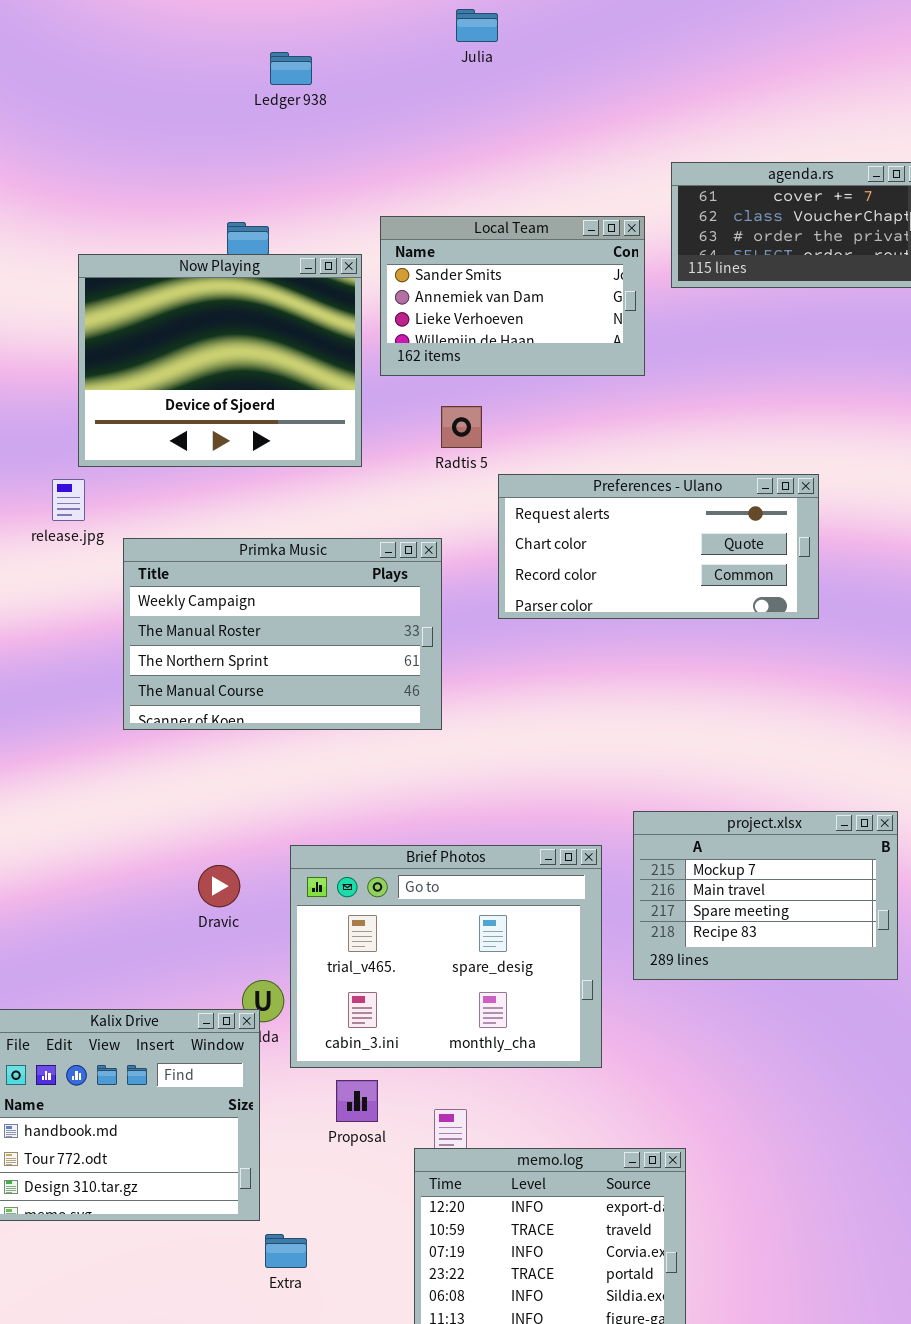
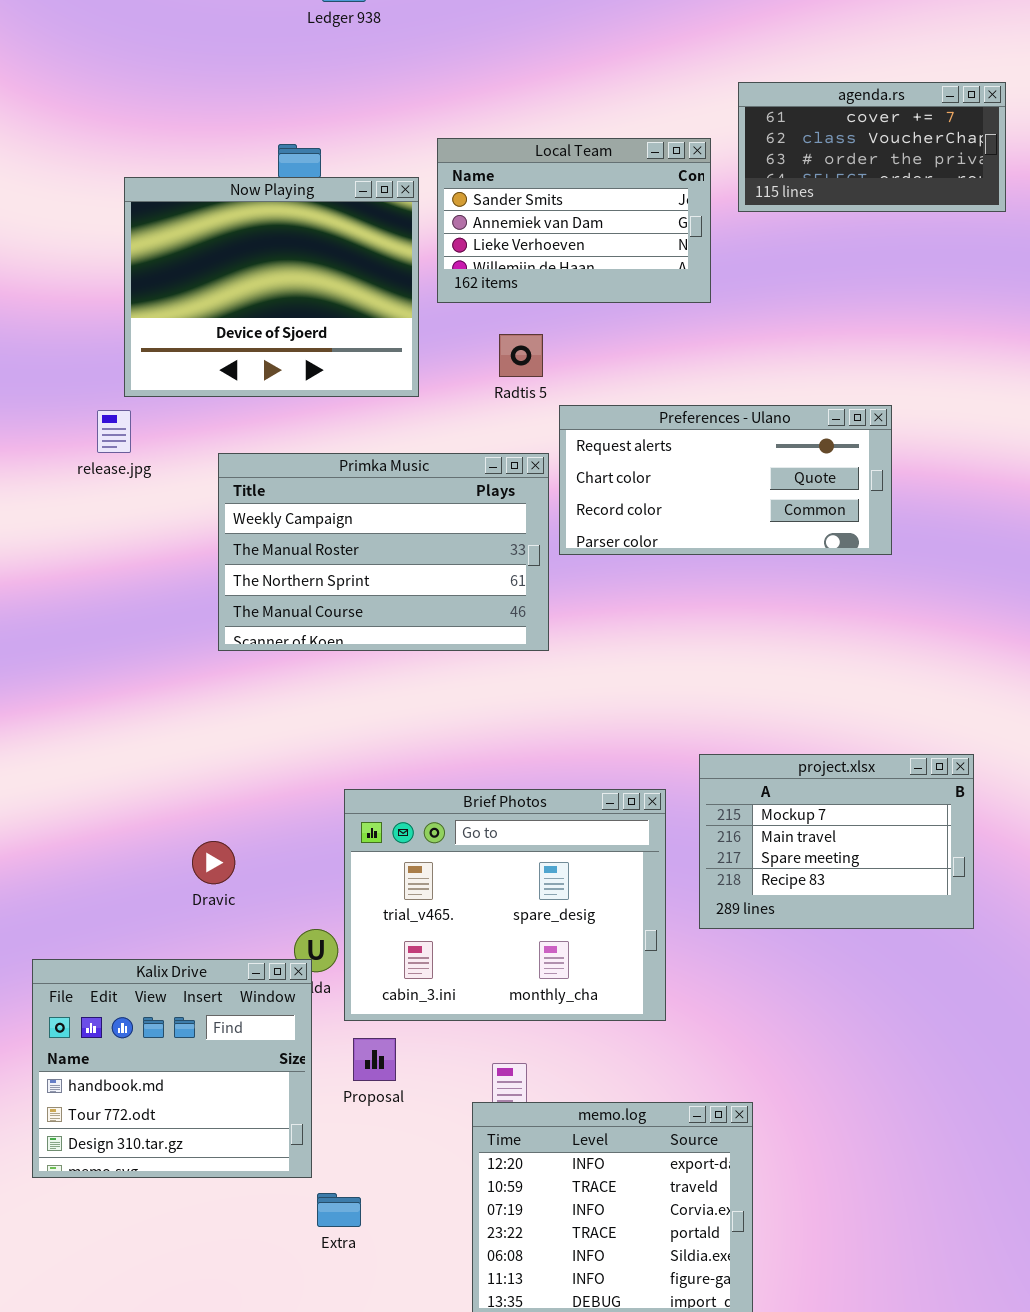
Primka Music: [123,538,442,730] -> [218,453,549,651], moved
Dravic: [198,865,240,907] -> [192,841,235,884], moved
Proposal: [336,1080,378,1122] -> [353,1038,396,1081], moved

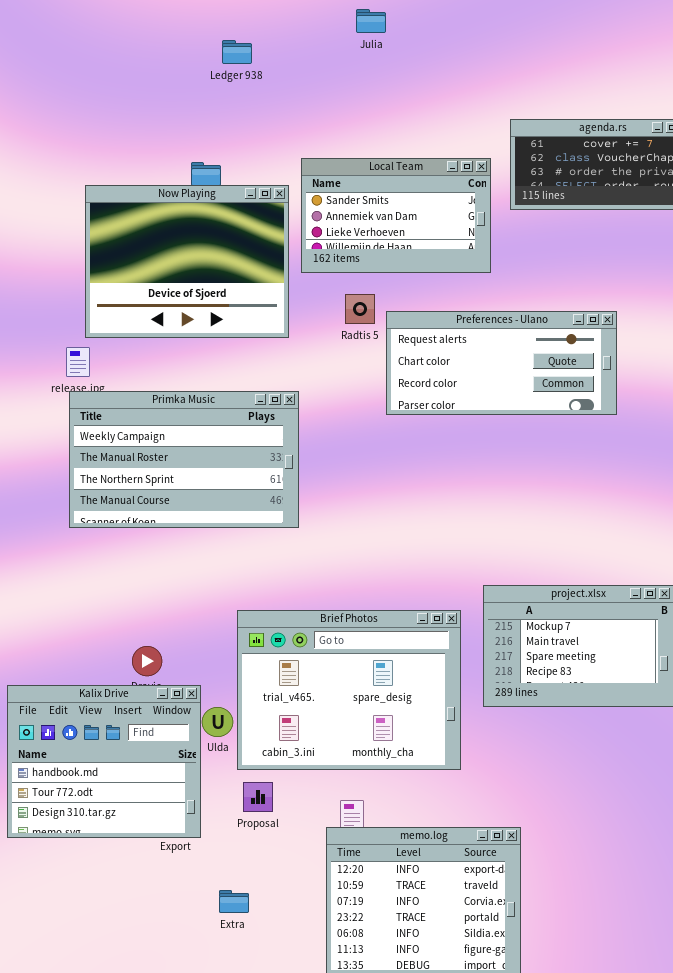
Preferences - Ulano: [559,405,892,555] -> [386,311,617,415], moved
Primka Music: [218,453,549,651] -> [69,391,299,528], moved
Kalix Drive: [32,959,312,1178] -> [7,685,201,838], moved

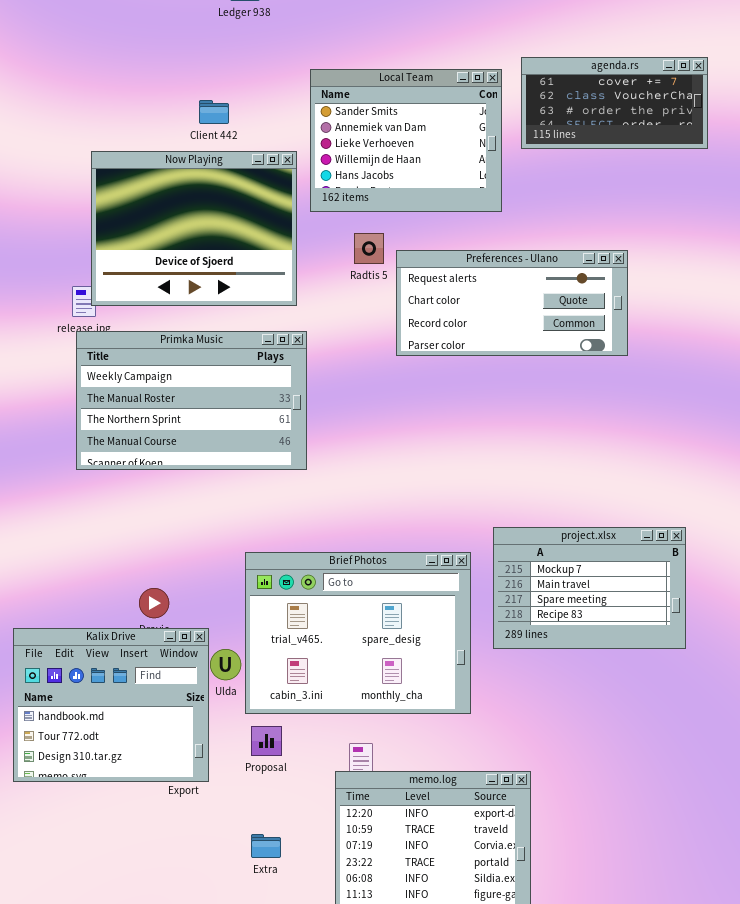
Local Team: [301,158,491,273] -> [310,69,502,212], resized
Now Playing: [85,185,289,338] -> [91,151,297,306], moved
Extra: [219,890,249,913] -> [251,834,281,858], moved

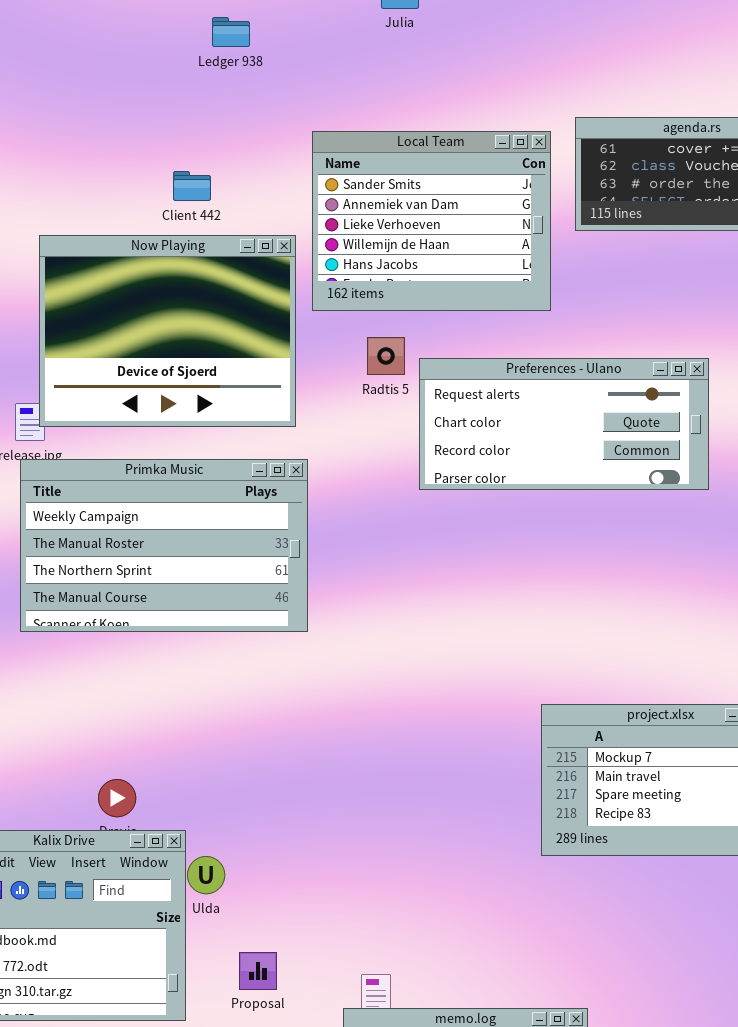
Brief Photos: [245,552,471,714] -> none, closed

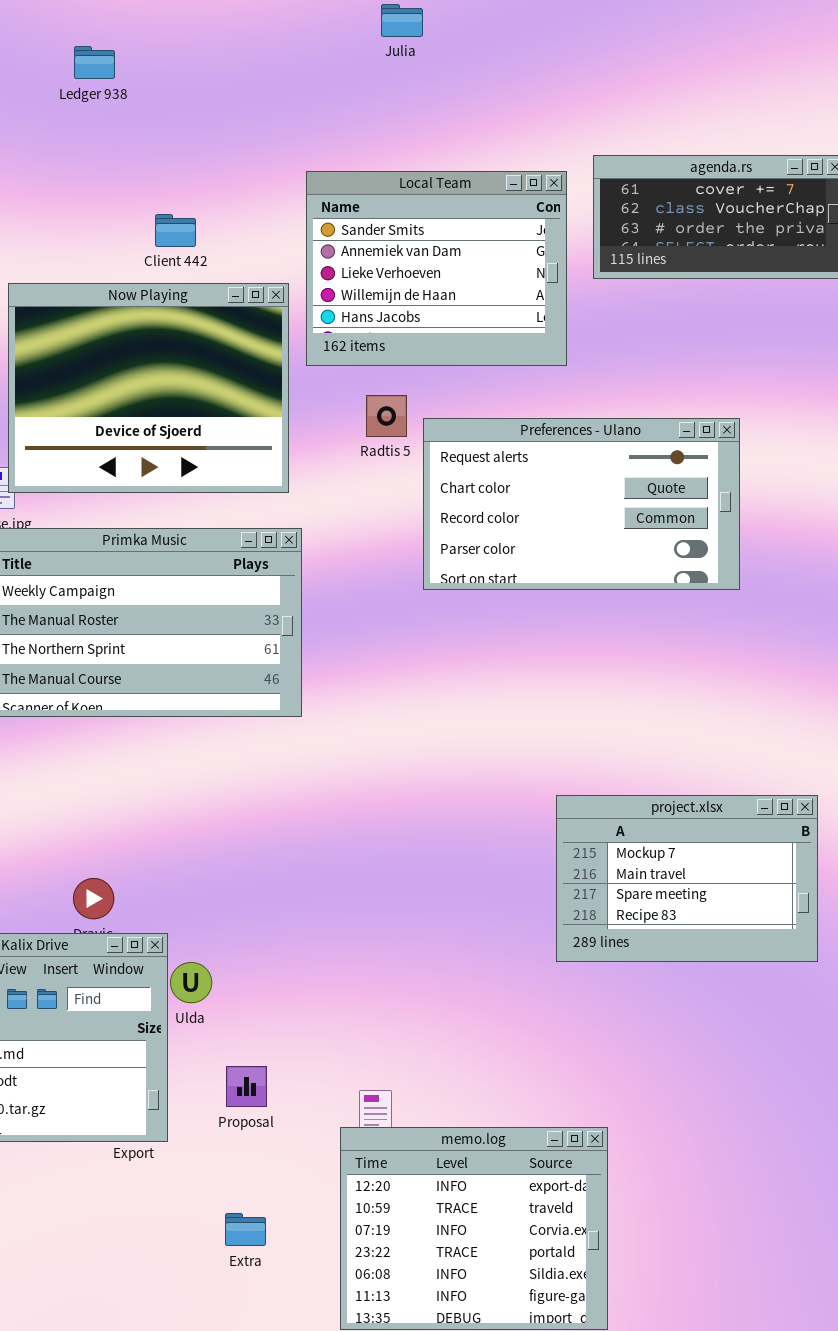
Ledger 938: [212,17,250,47] -> [74,46,115,79], moved
Preferences - Ulano: [419,358,709,490] -> [423,418,740,590], resized

